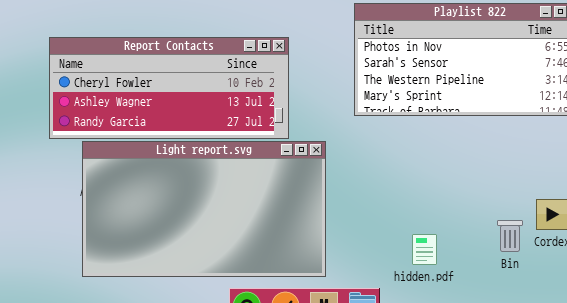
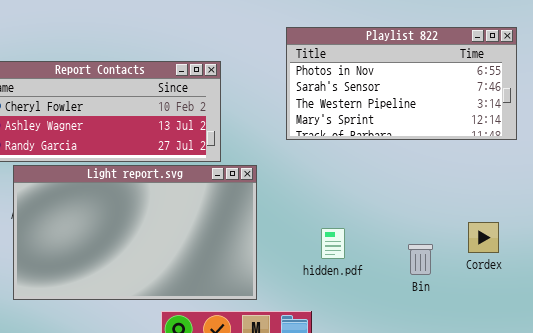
Bin: [497,220,523,252] -> [408,244,433,275], moved
hidden.pdf: [412,234,437,265] -> [321,228,345,259], moved

